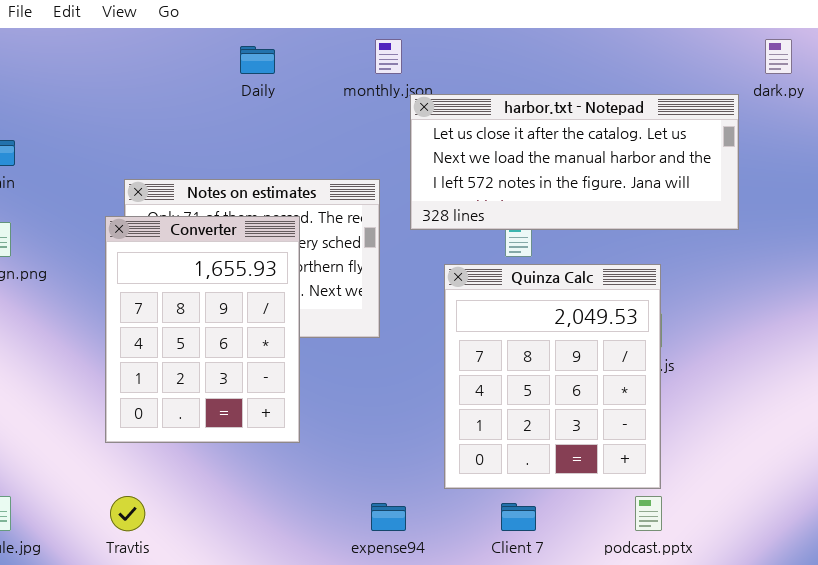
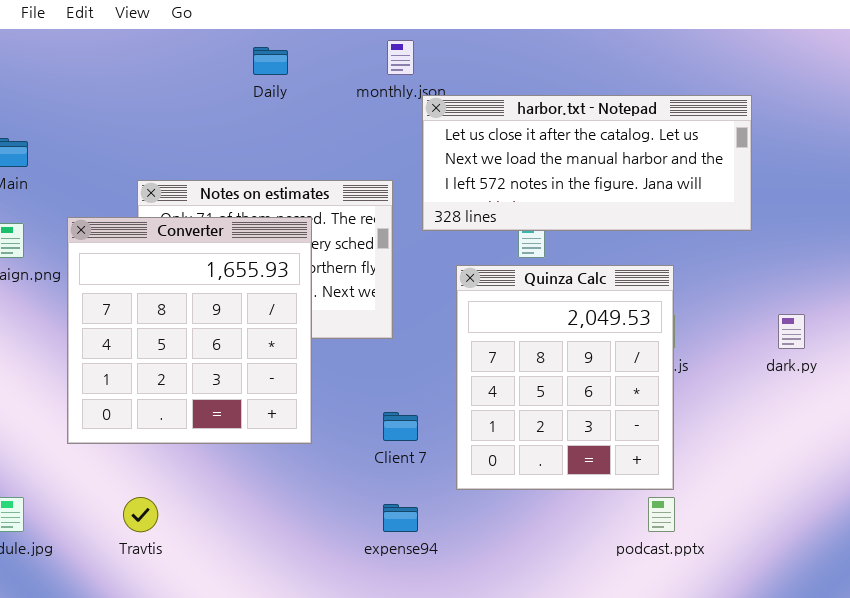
dark.py: [765,39,792,74] -> [778,314,805,349], moved
Converter: [105,216,300,443] -> [67,217,312,444], resized
Client 7: [501,503,536,531] -> [383,412,418,441], moved

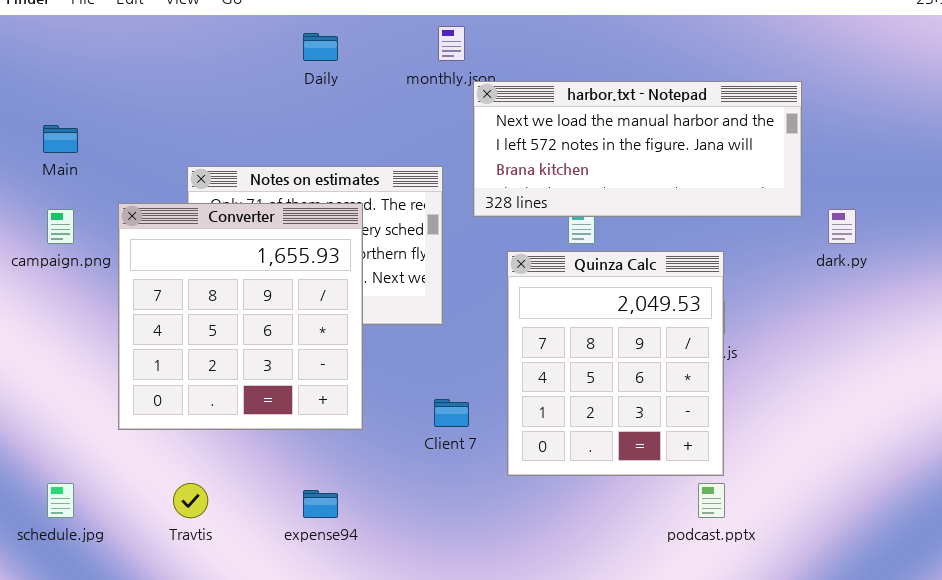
harbor.txt - Notepad: [422,95,752,231] -> [473,81,802,217], scrolled down 1 row
dark.py: [778,314,805,349] -> [828,209,856,244], moved
expense94: [383,504,418,532] -> [303,490,338,518], moved

